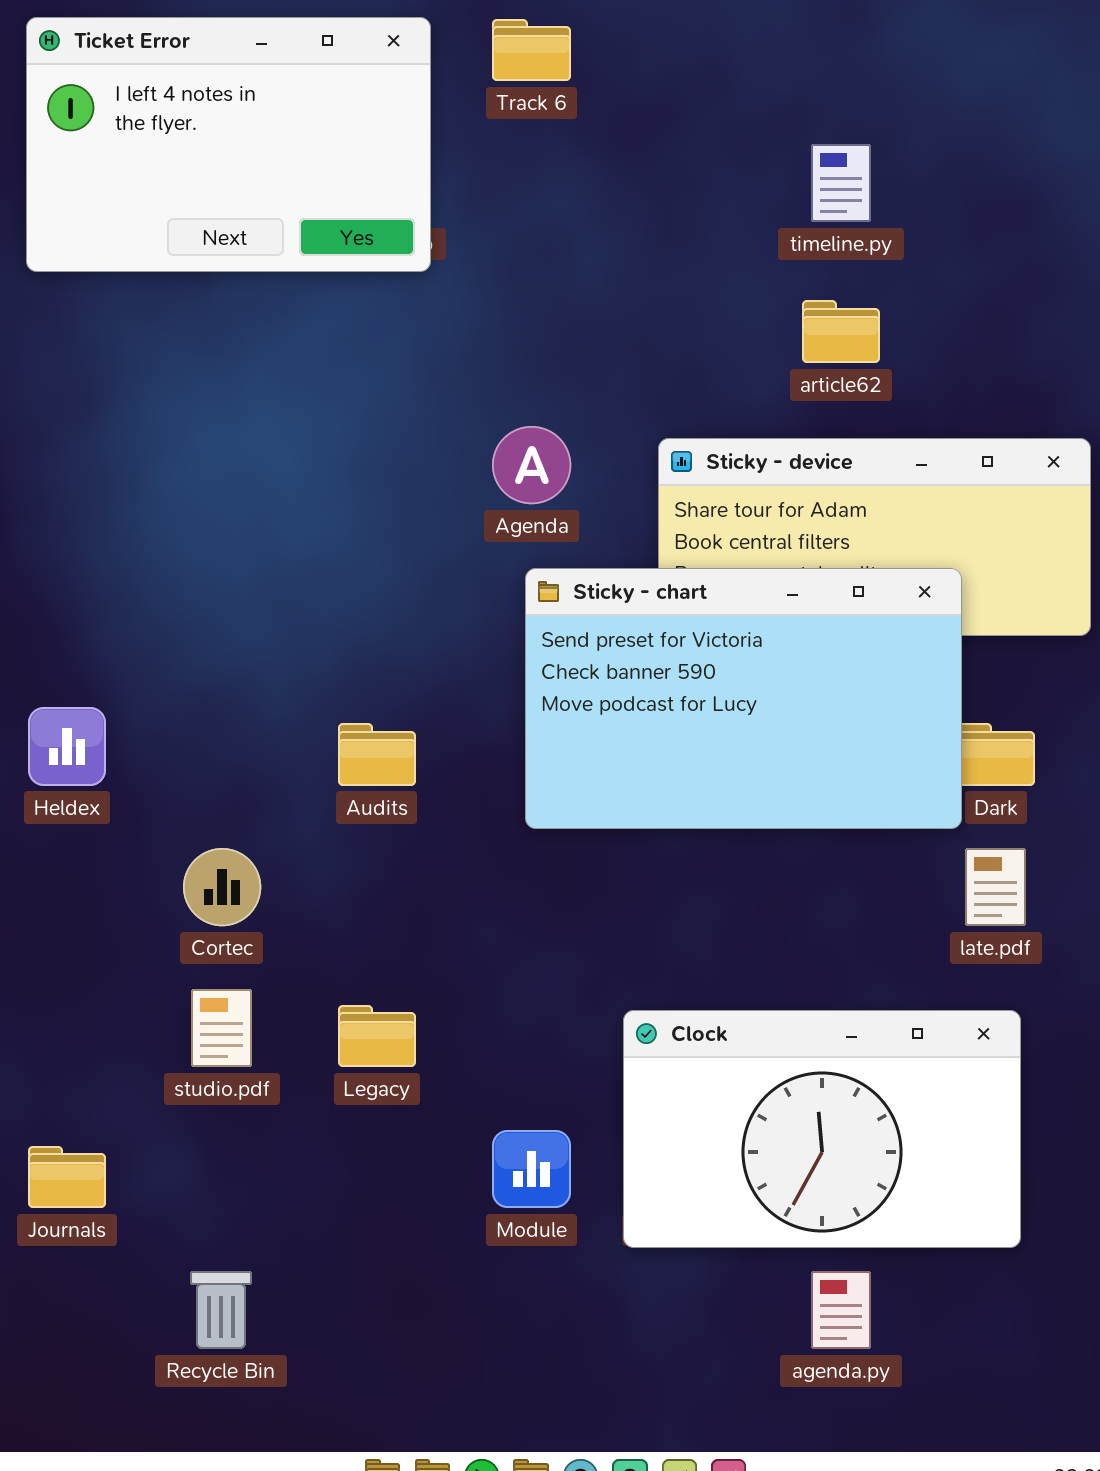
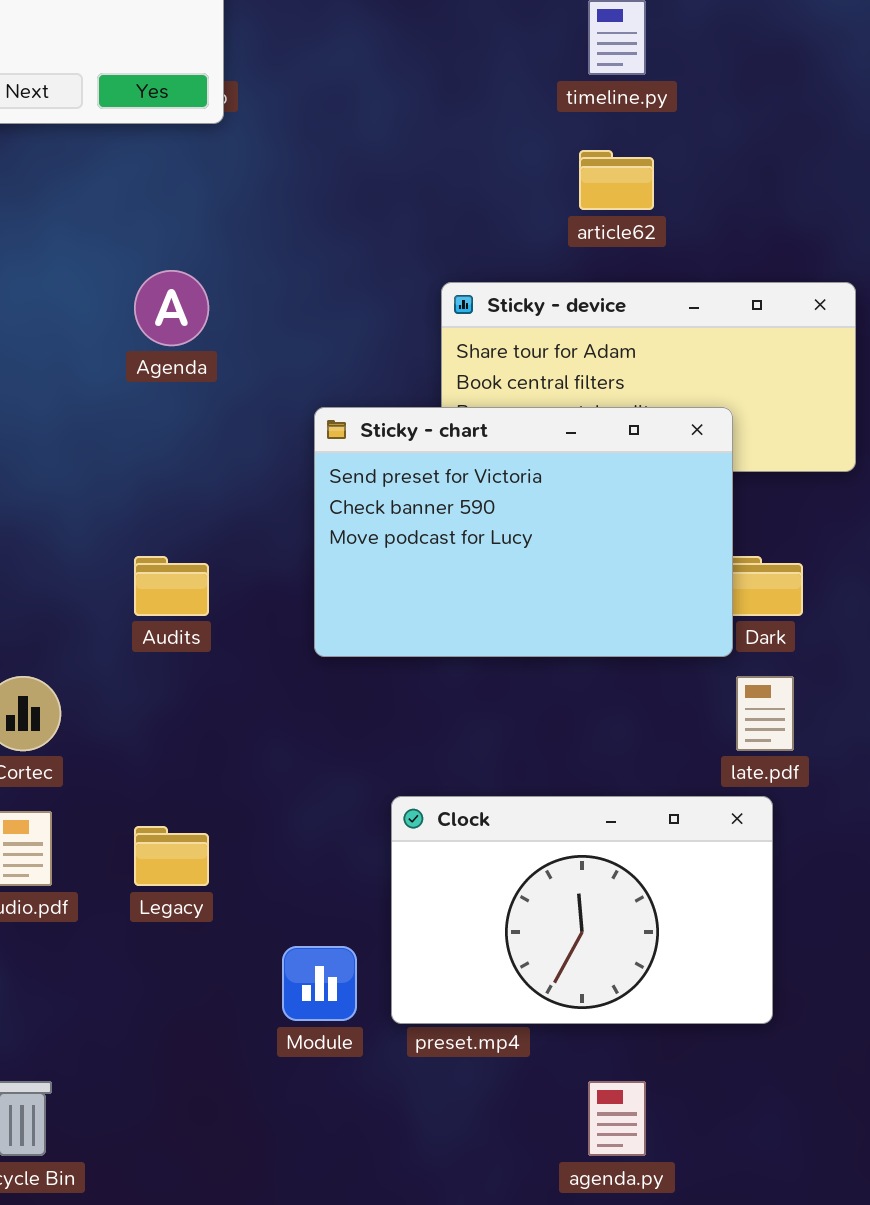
Agenda: [492,426,571,504] -> [134,270,209,346], moved
Clock: [623,1010,1021,1248] -> [391,796,773,1024], moved

